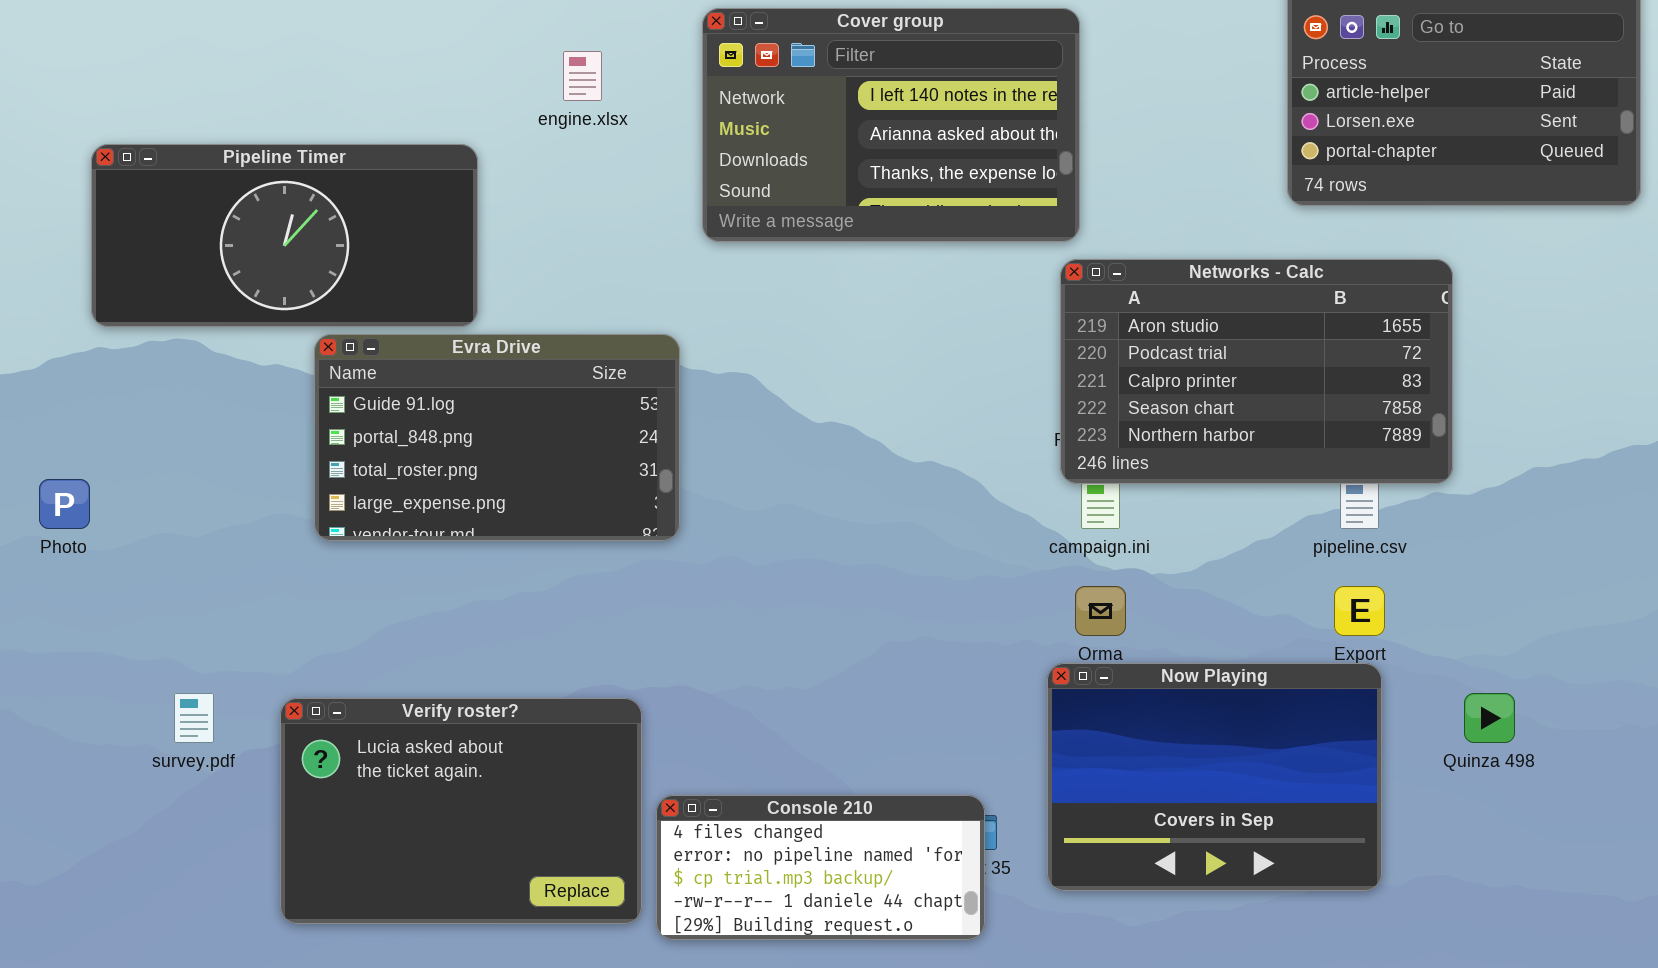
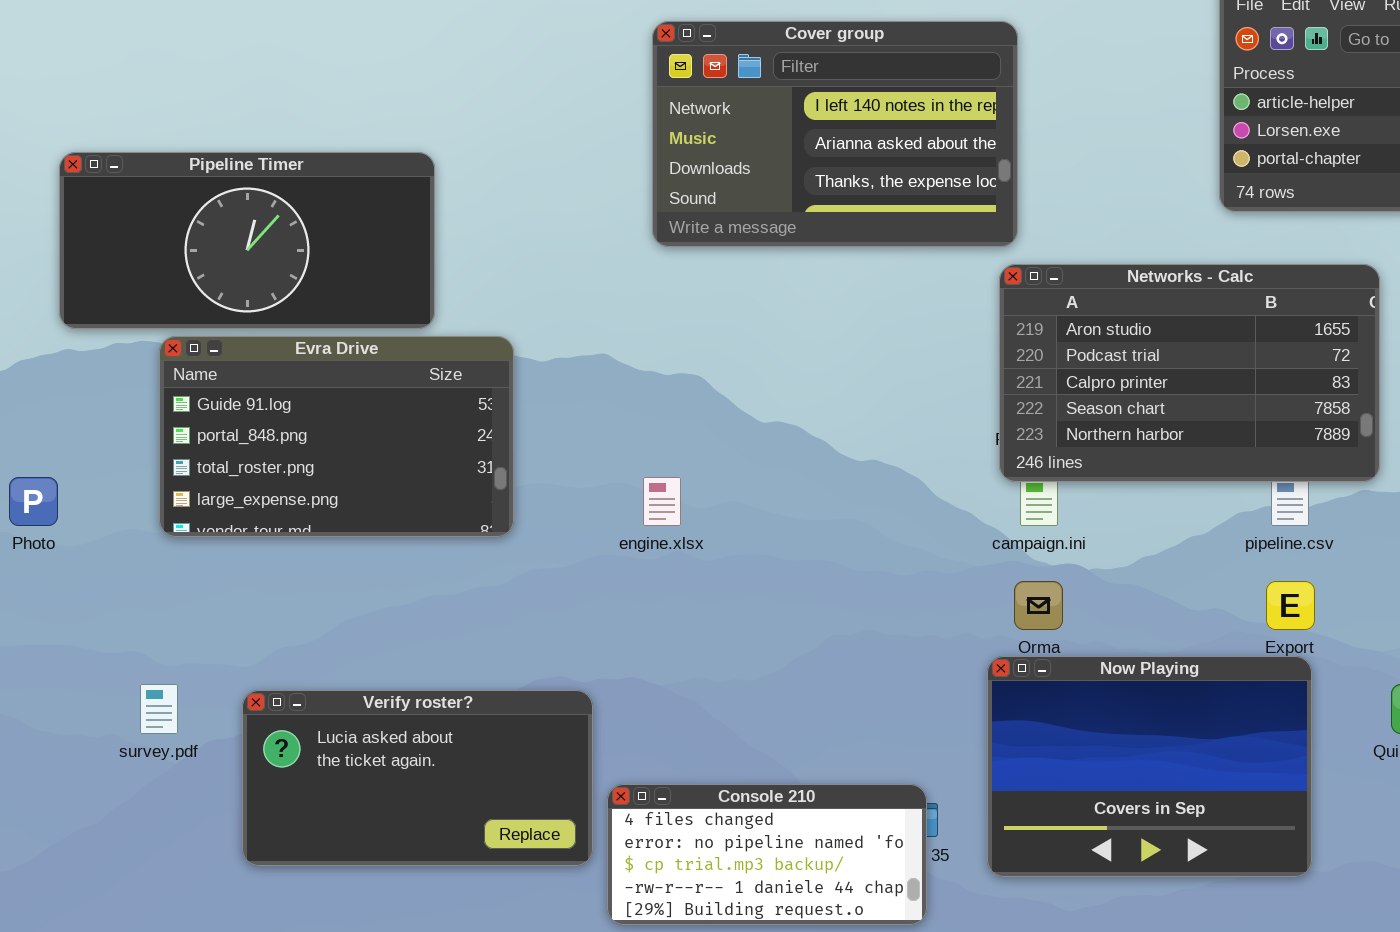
engine.xlsx: [563,51,602,101] -> [643,477,681,526], moved
Evra Drive: [314,334,680,541] -> [159,336,514,537], moved
Verify roster?: [280,698,642,924] -> [242,690,593,866], resized

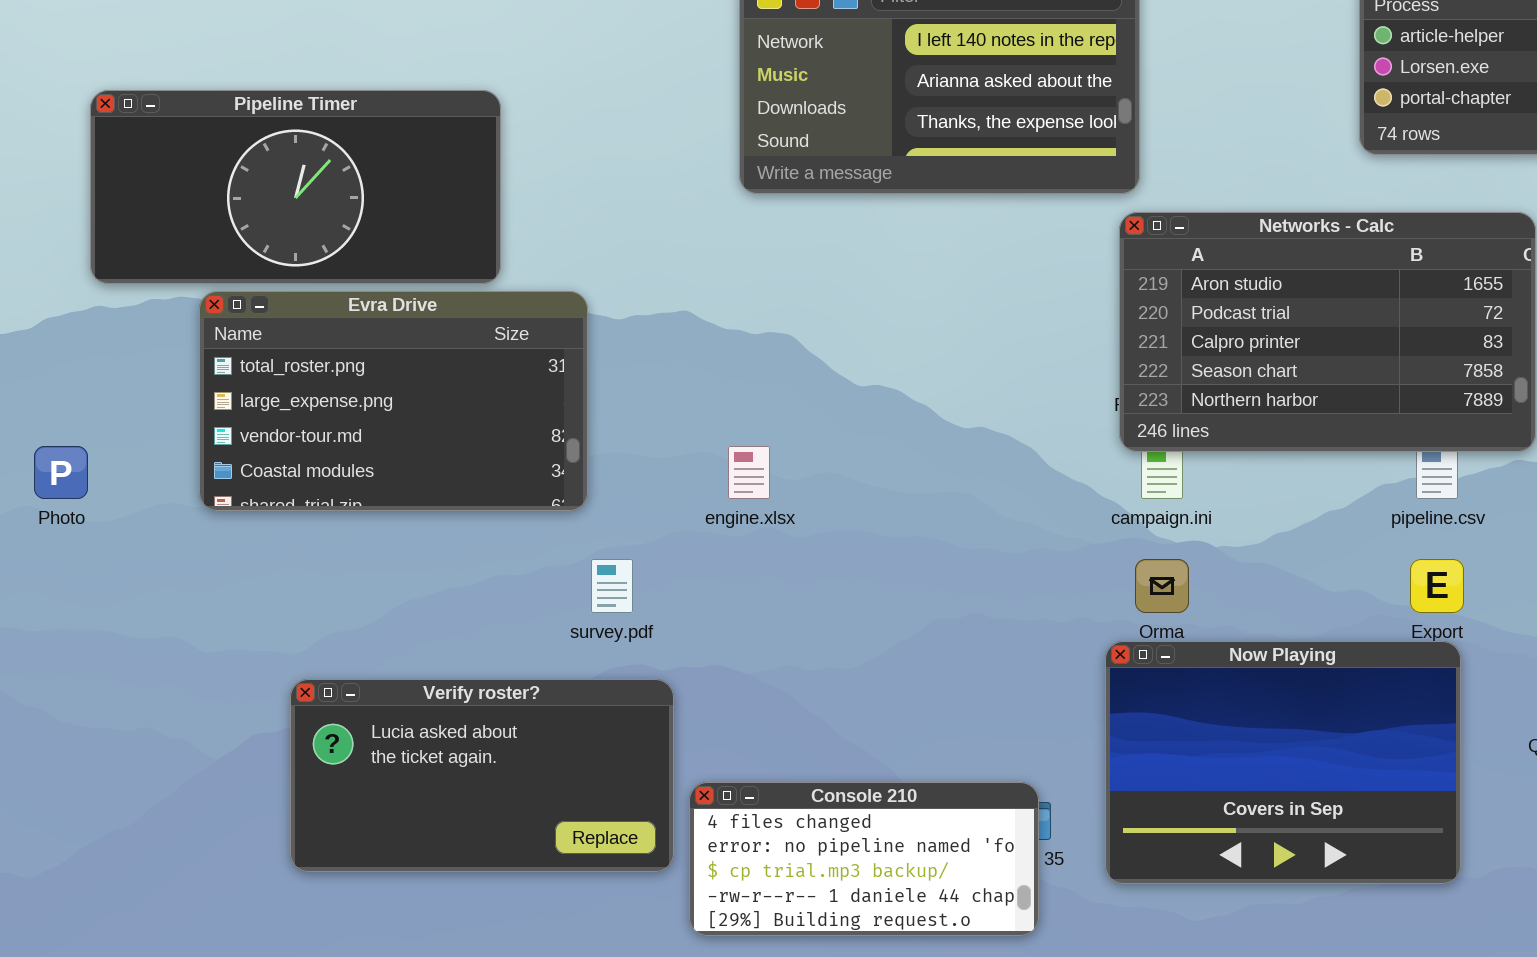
Evra Drive: [159,336,514,537] -> [199,291,588,511], scrolled down 2 rows
survey.pdf: [140,684,178,734] -> [591,559,633,613], moved

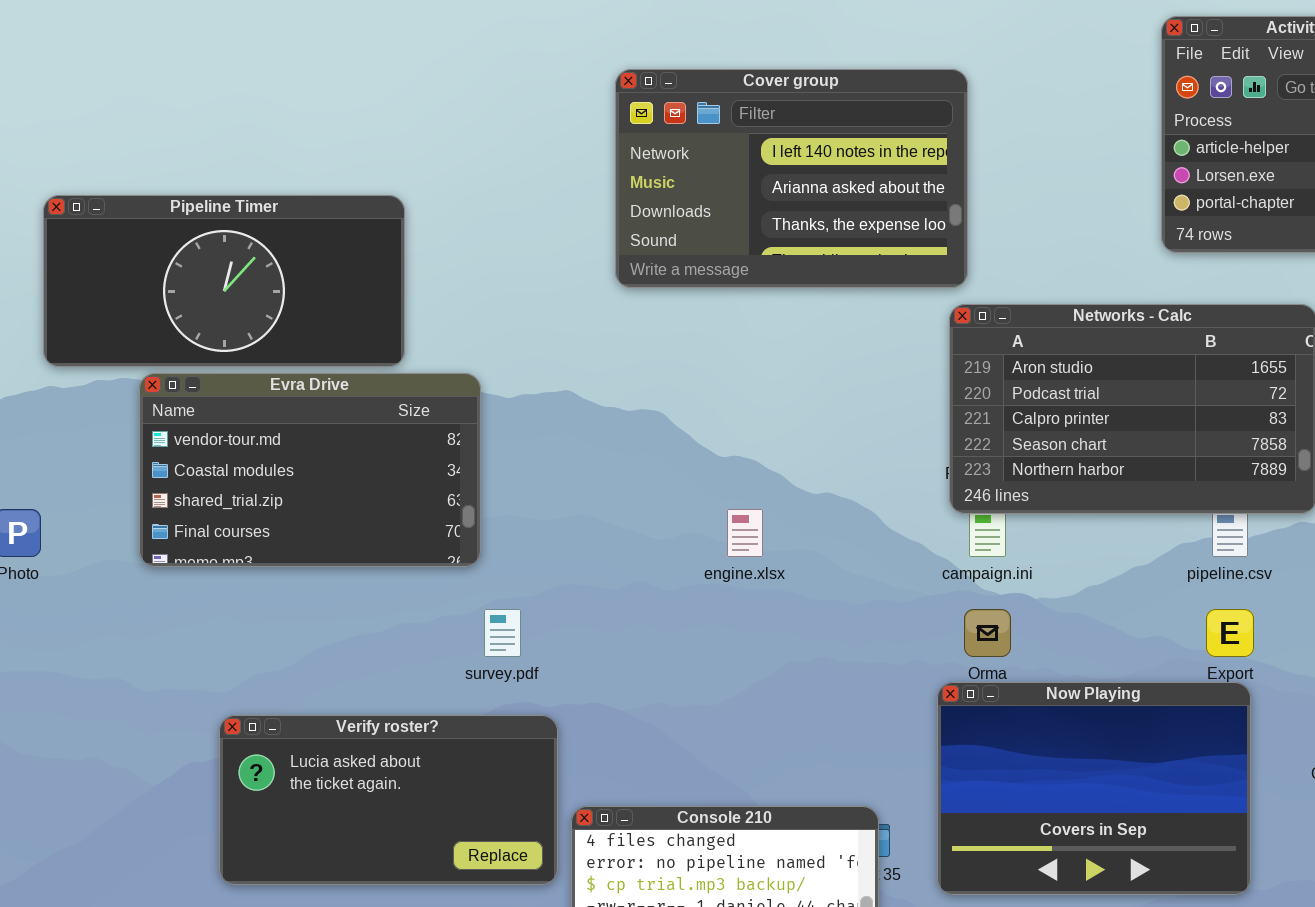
Evra Drive: [199,291,588,511] -> [139,373,481,567], scrolled down 2 rows
engine.xlsx: [728,446,770,499] -> [727,509,763,557], moved

